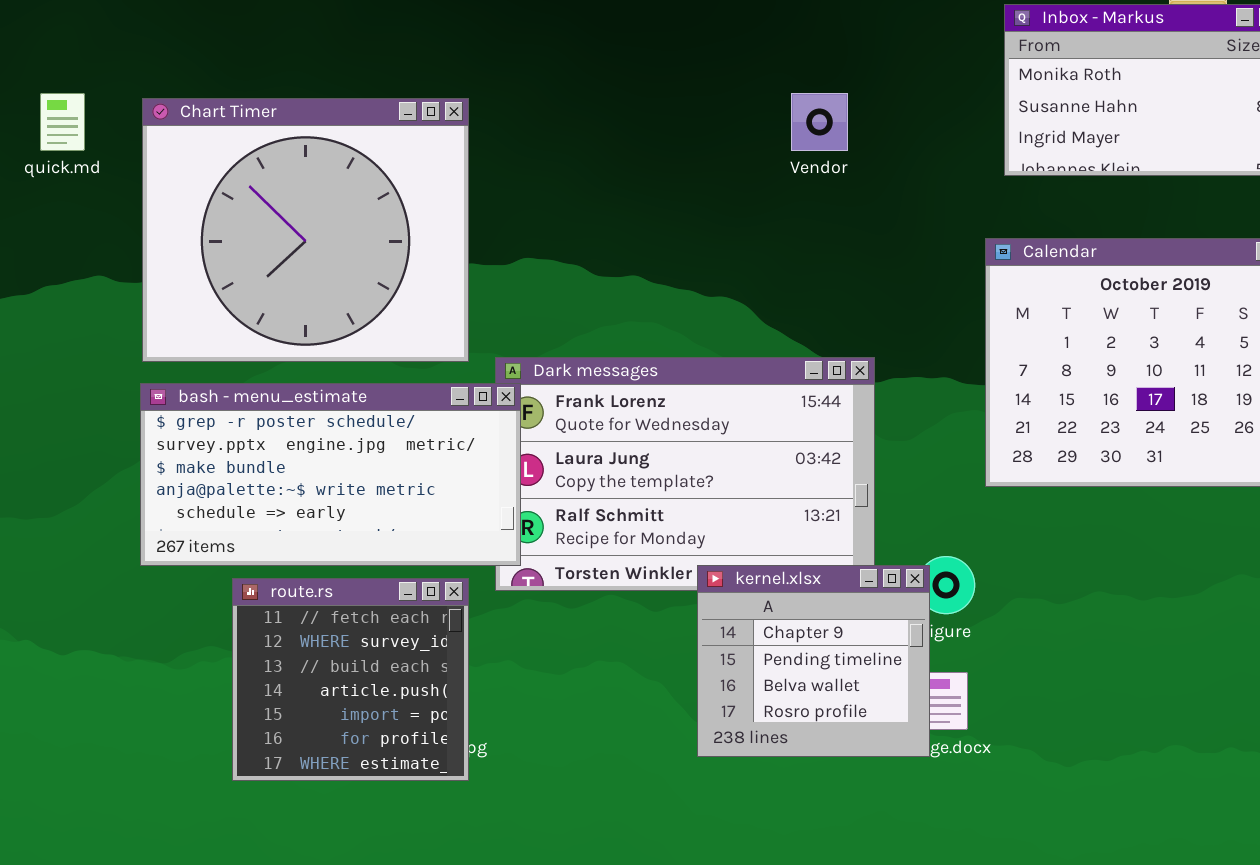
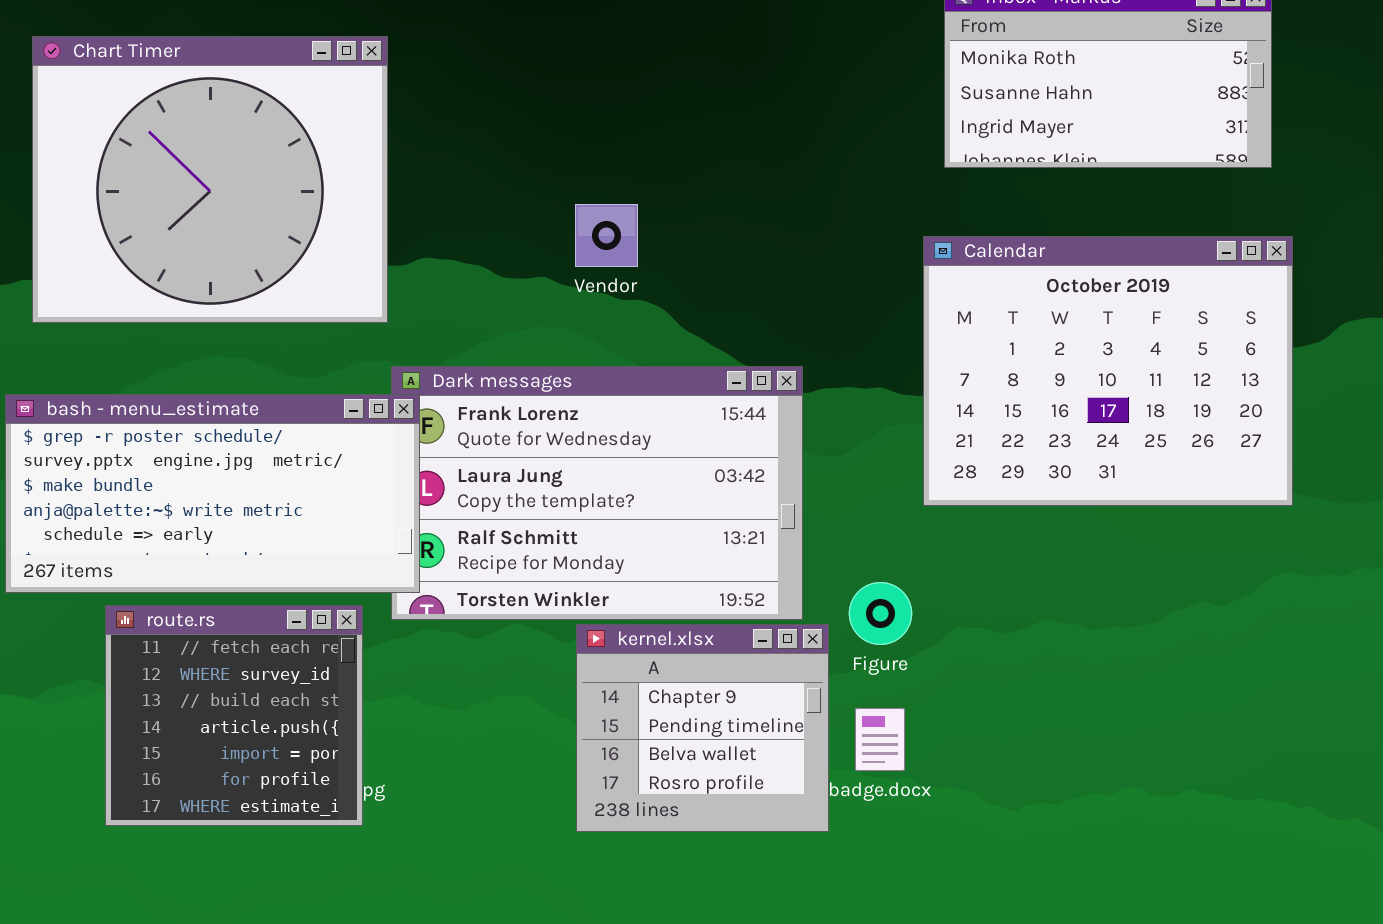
Vendor: [791,93,848,151] -> [575,204,638,267], moved
Chart Timer: [142,98,469,362] -> [32,36,388,323], moved
kernel.xlsx: [697,565,930,757] -> [576,624,829,832], moved

